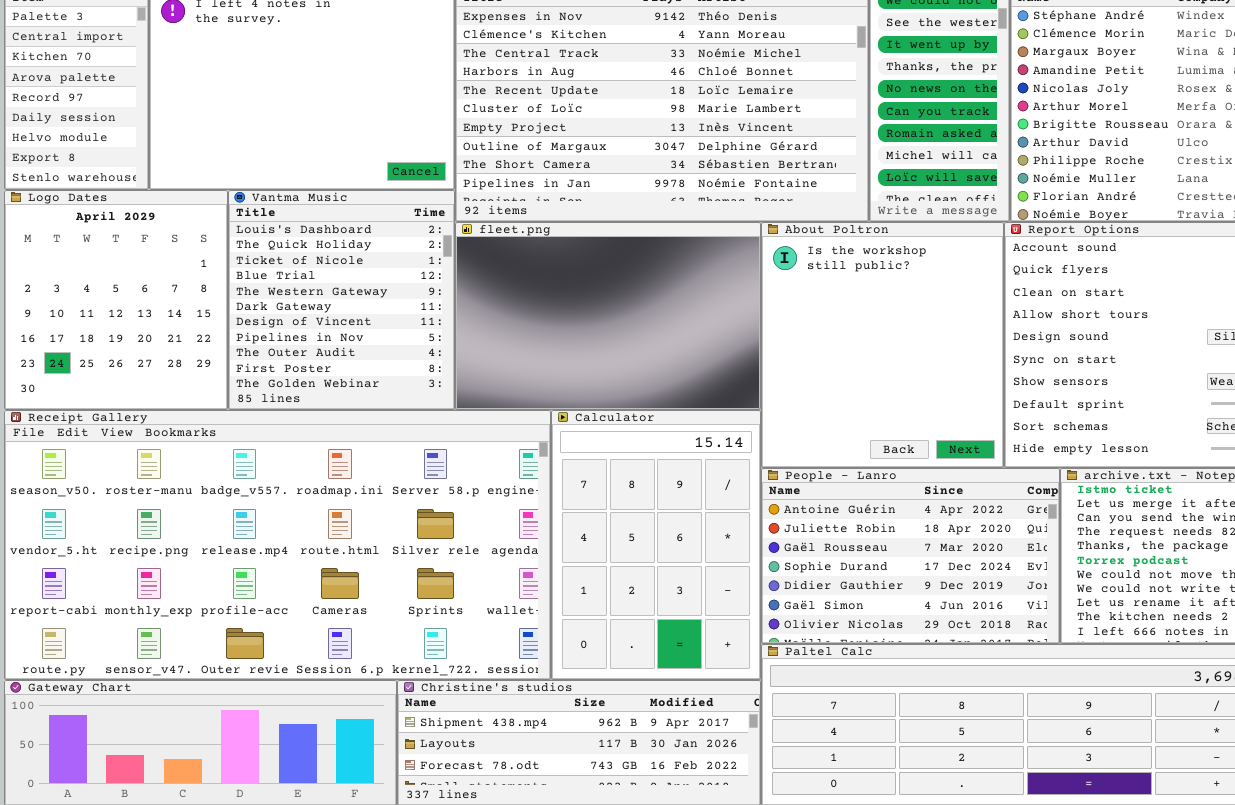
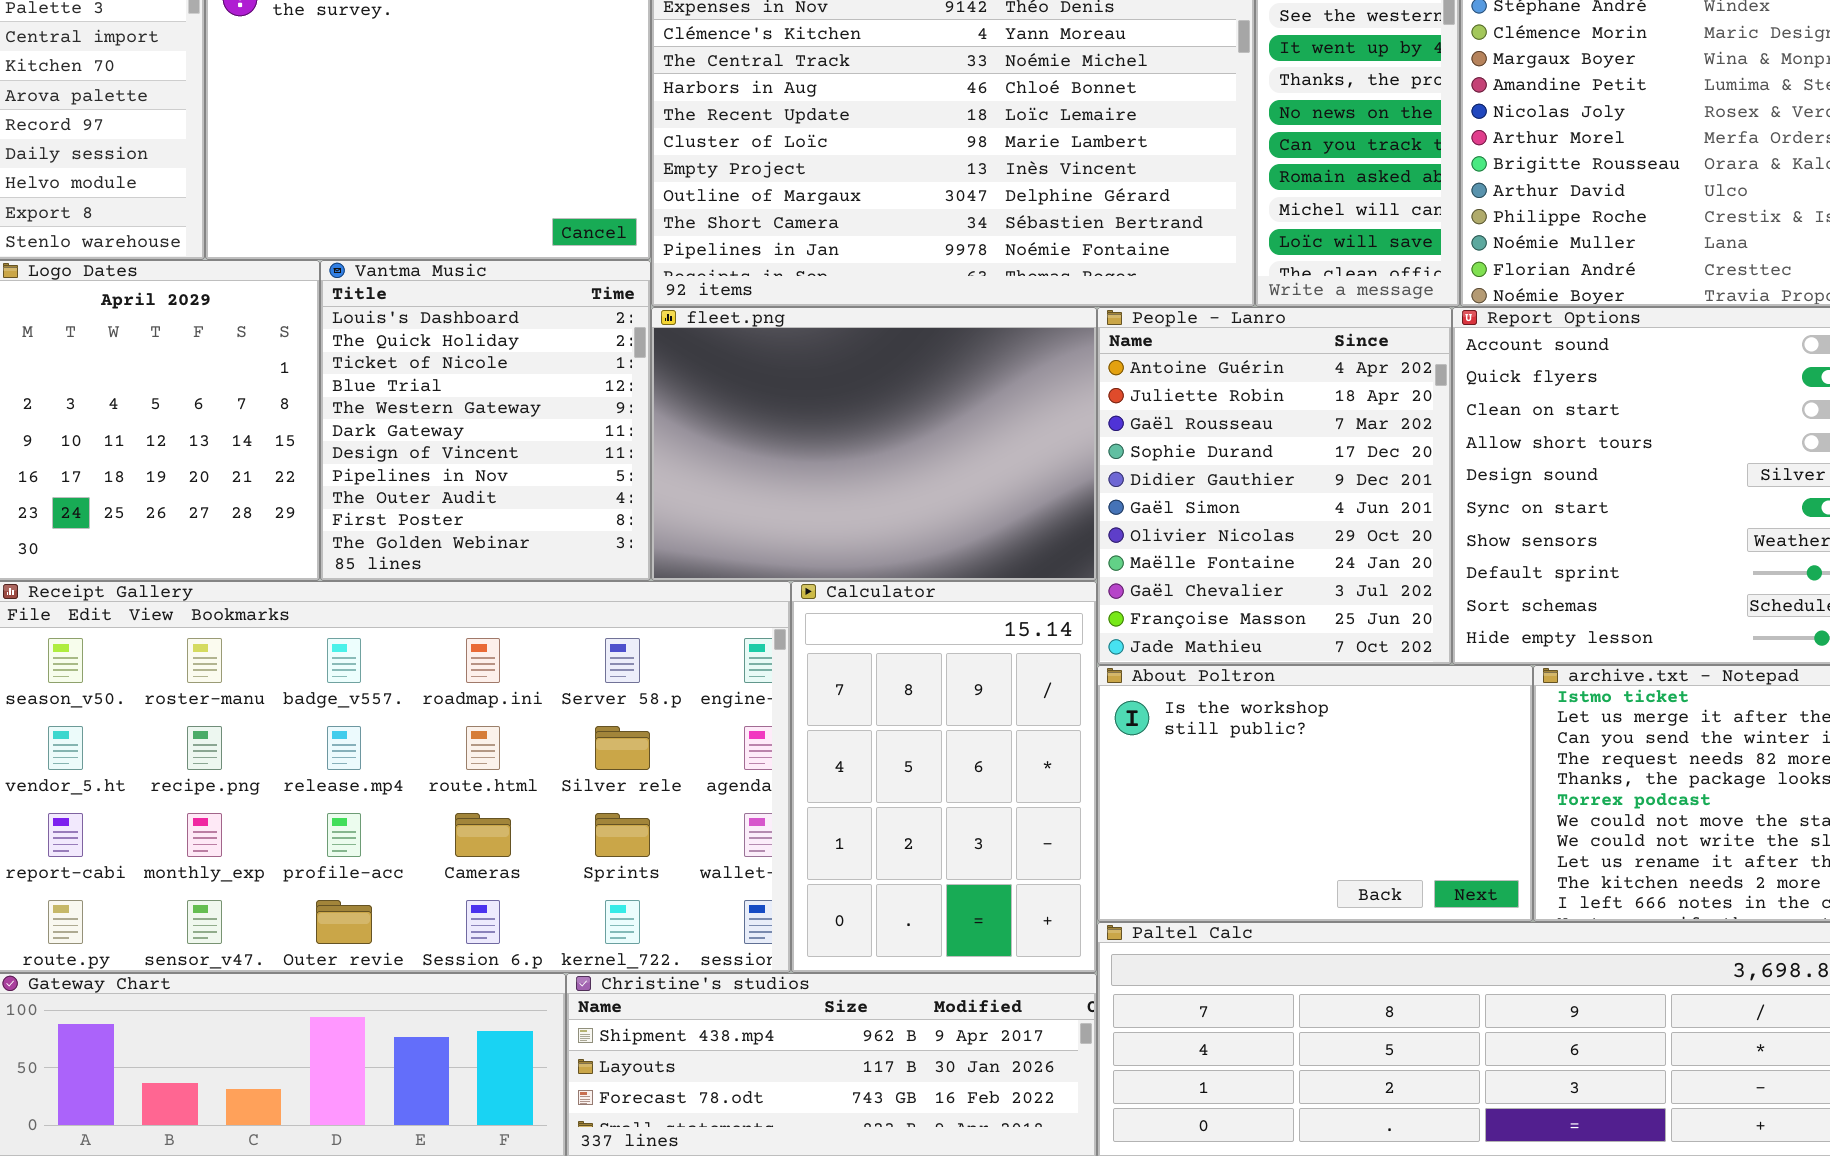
About Poltron: [761,222,1004,468] -> [1097,665,1533,922], moved, resized
People - Lanro: [761,468,1060,644] -> [1097,307,1452,665], moved, resized

